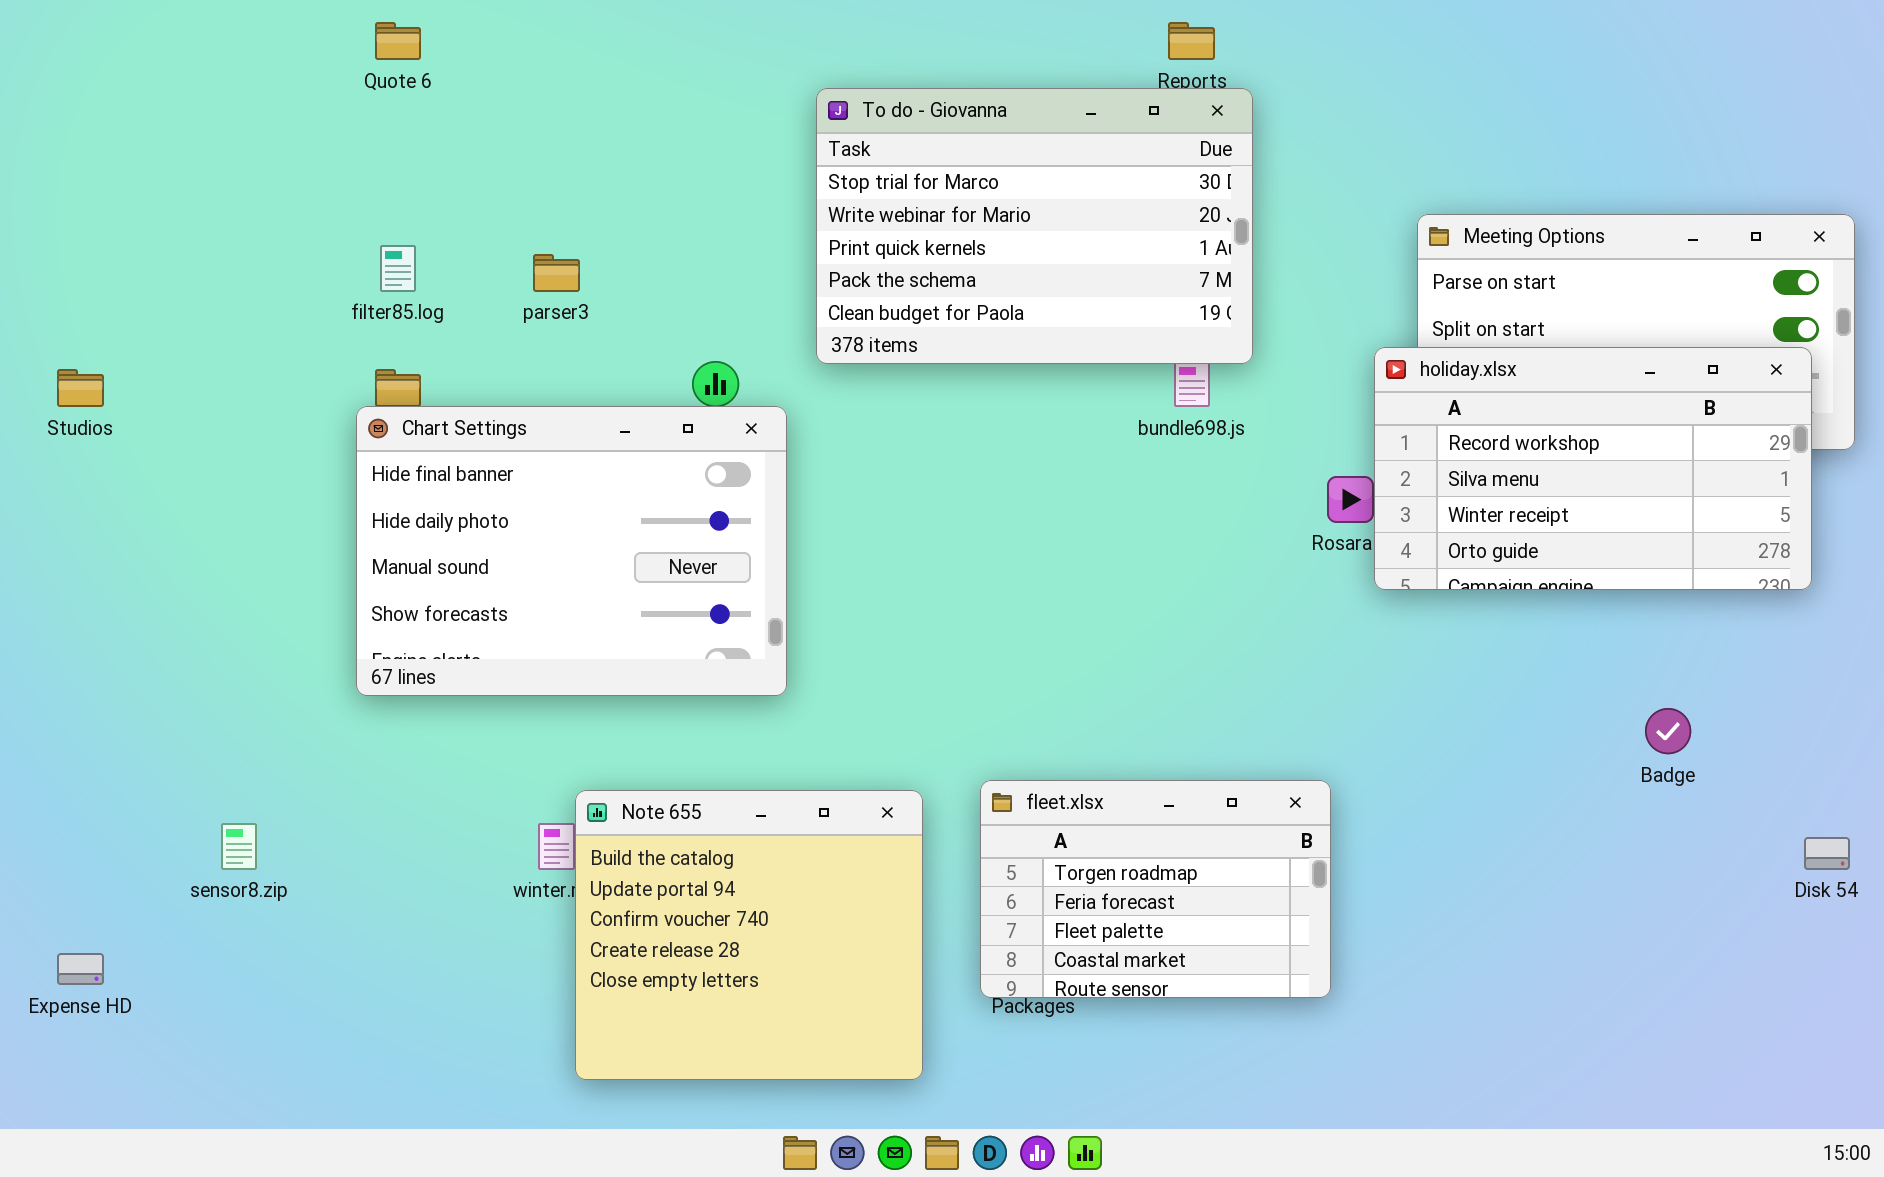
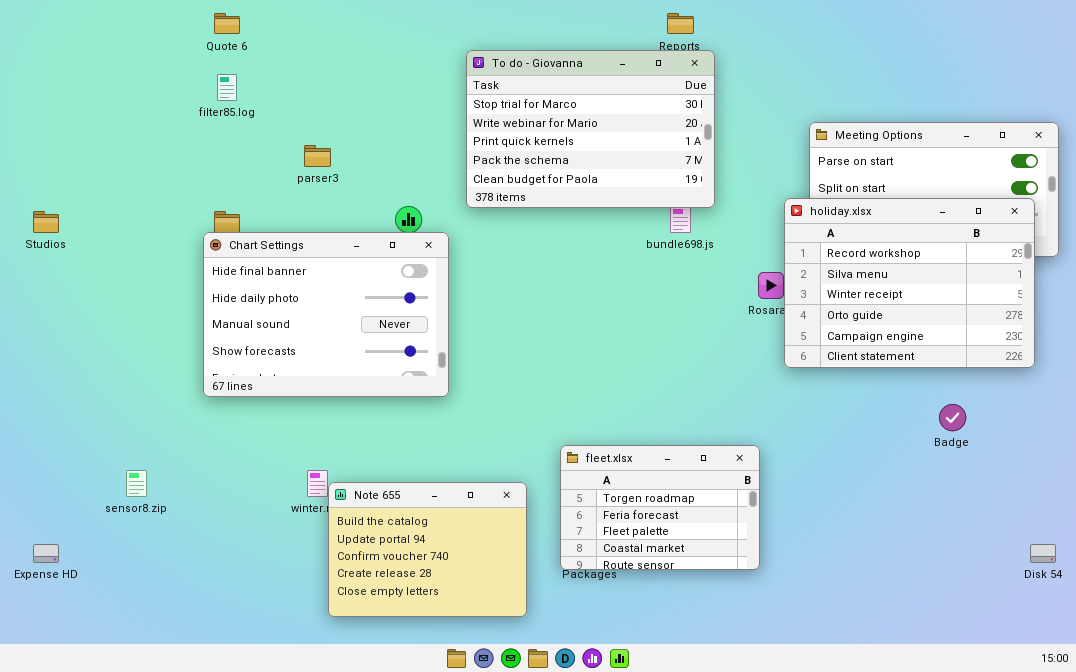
filter85.log: [380,245,416,292] -> [217,74,237,101], moved
holiday.xlsx: [1374,347,1812,590] -> [784,198,1035,368], resized
Note 655: [575,790,923,1080] -> [328,482,527,617], resized
Disk 54: [1804,837,1850,870] -> [1030,544,1056,563], moved

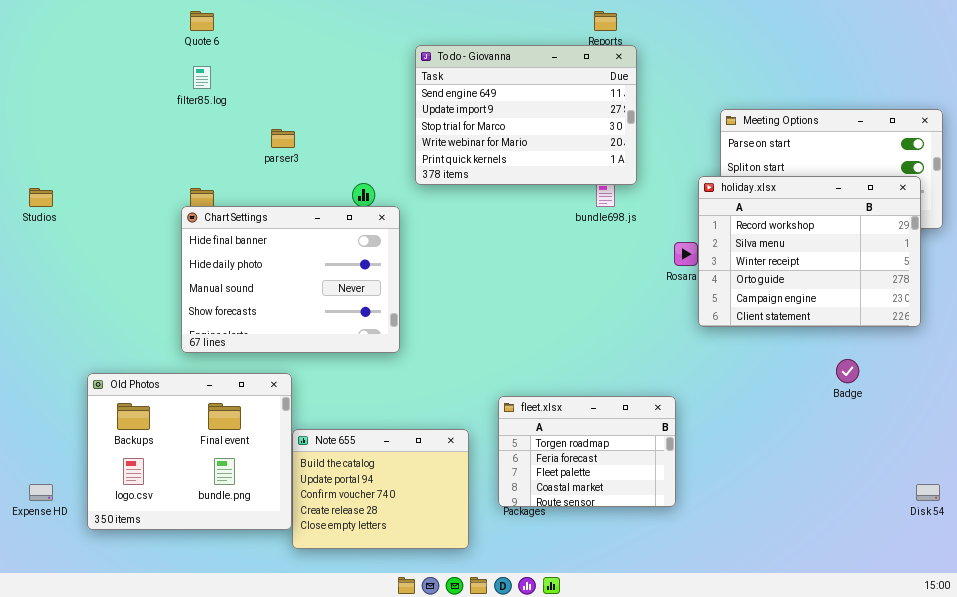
To do - Giovanna: [466,50,715,208] -> [415,45,637,185], scrolled up 2 rows
Old Photos: none -> [87,373,292,530], opened

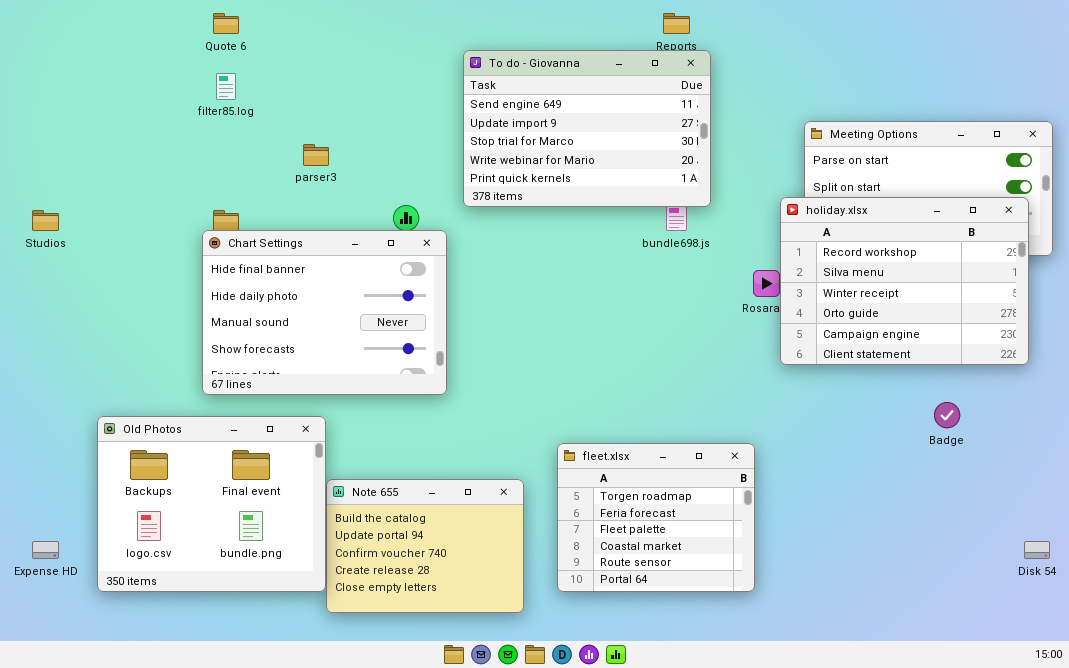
fleet.xlsx: [498,396,676,507] -> [557,443,755,592], resized

